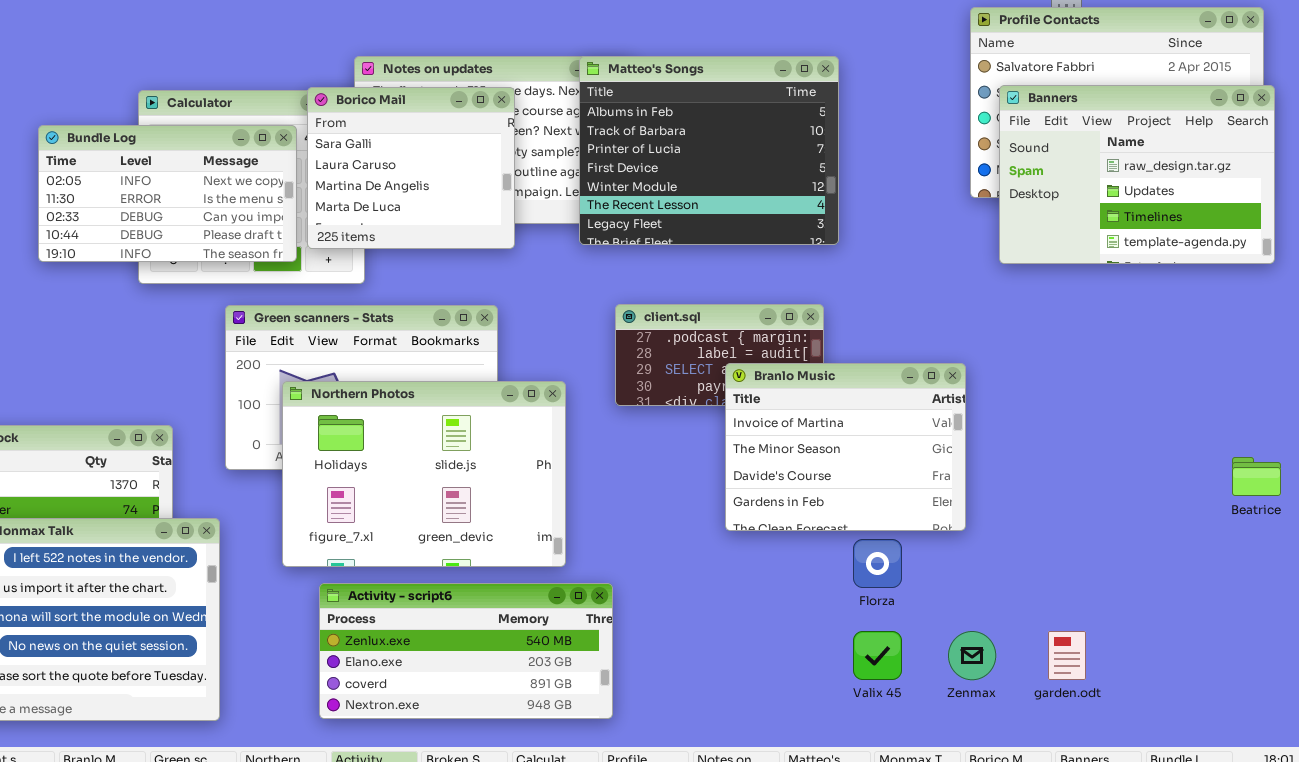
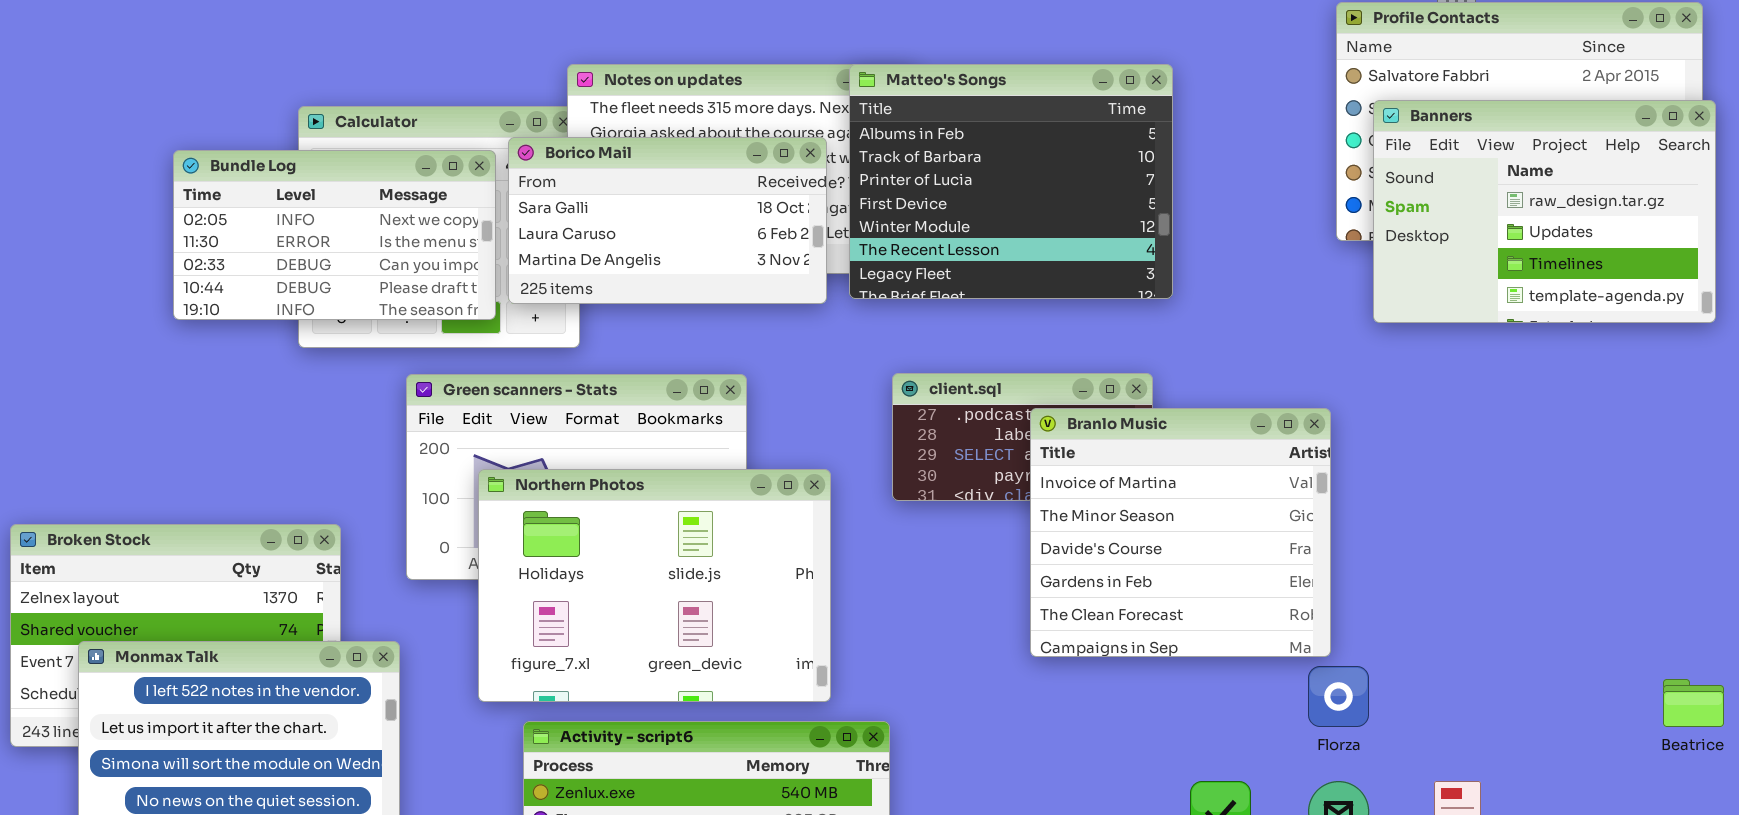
Borico Mail: [307,87,515,249] -> [508,137,827,304], resized
Branlo Music: [725,363,966,531] -> [1030,408,1331,657], resized
Beatrice: [1232,457,1281,496] -> [1663,679,1724,727], moved
Florza: [853,539,902,588] -> [1308,666,1369,727], moved

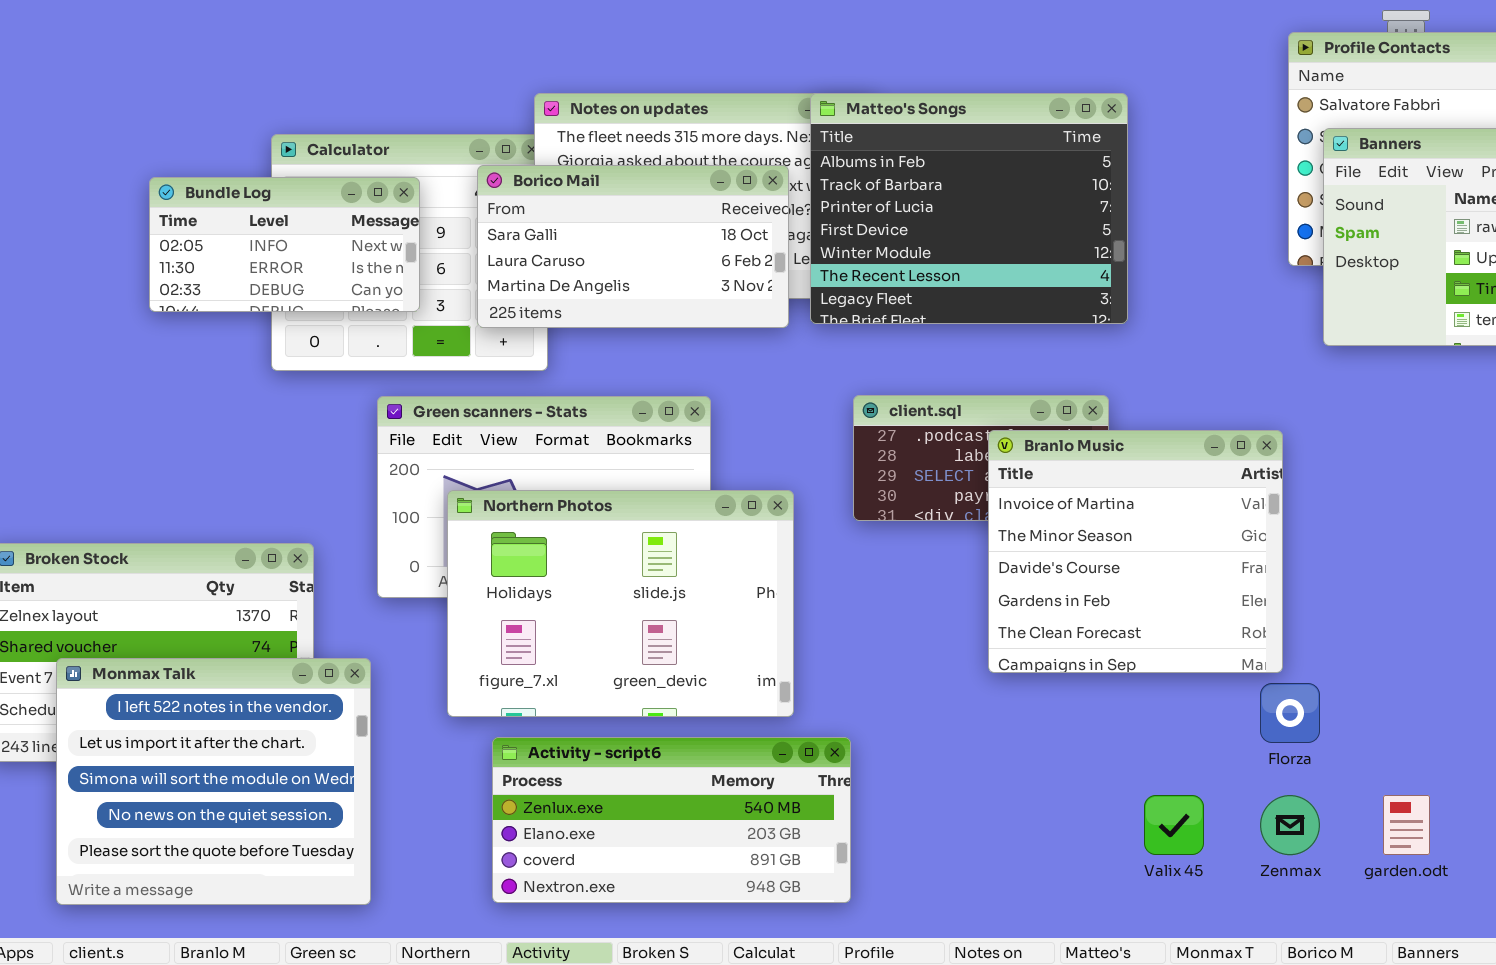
Bundle Log: [173,150,496,320] -> [149,177,420,312], resized

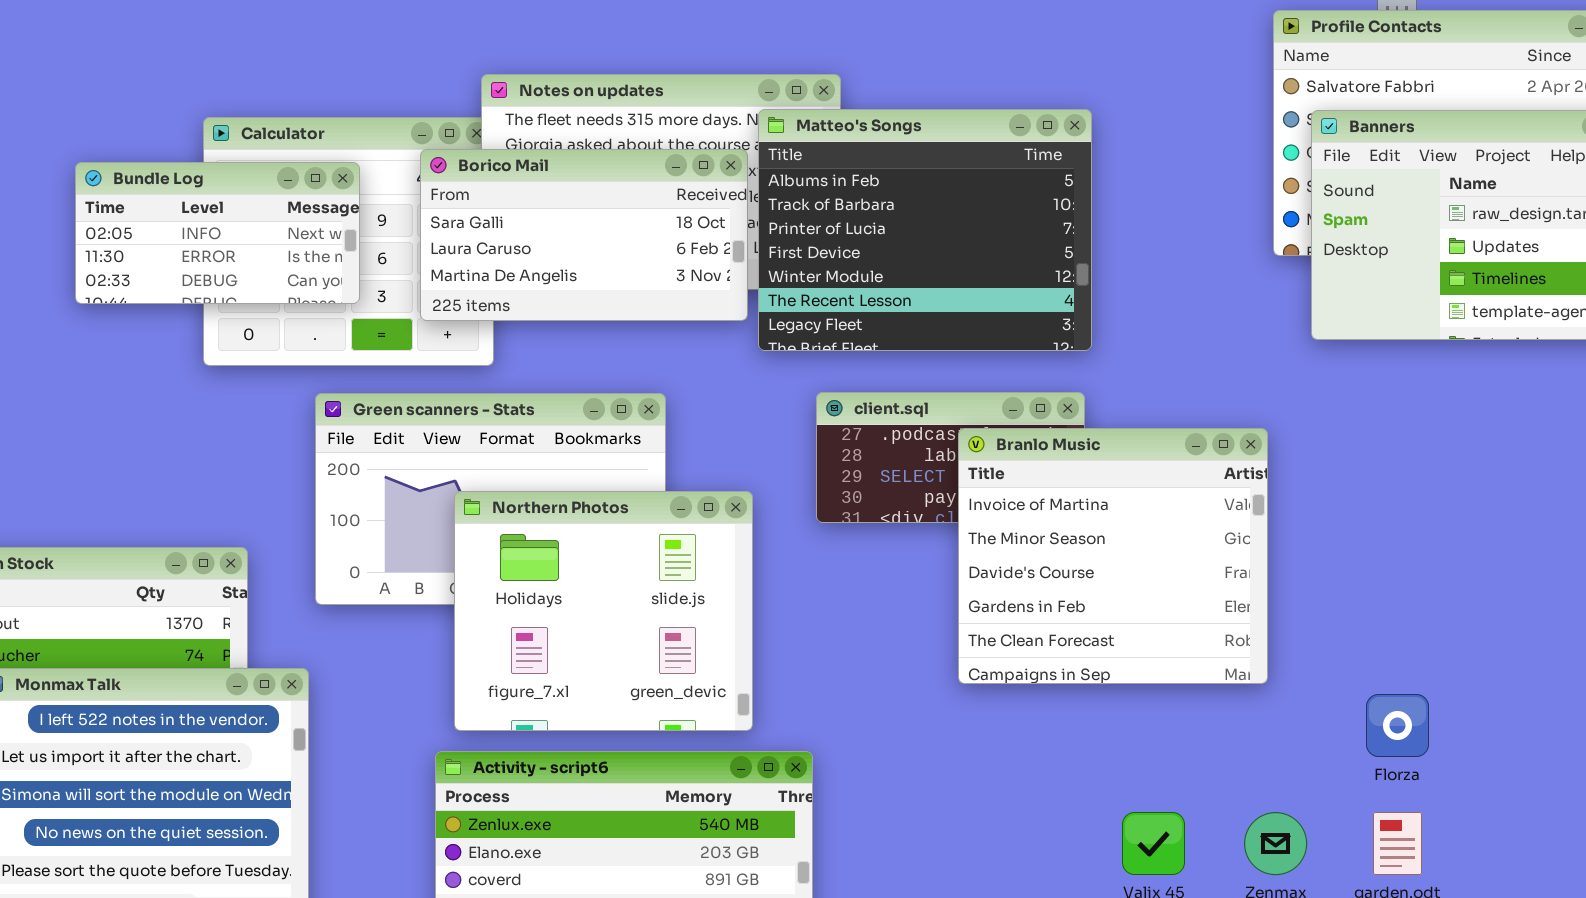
Matteo's Songs: [810,93,1128,324] -> [758,109,1092,351], moved
Northern Photos: [447,490,794,717] -> [454,491,753,731], resized
Florza: [1260,683,1320,743] -> [1366,694,1429,757], moved

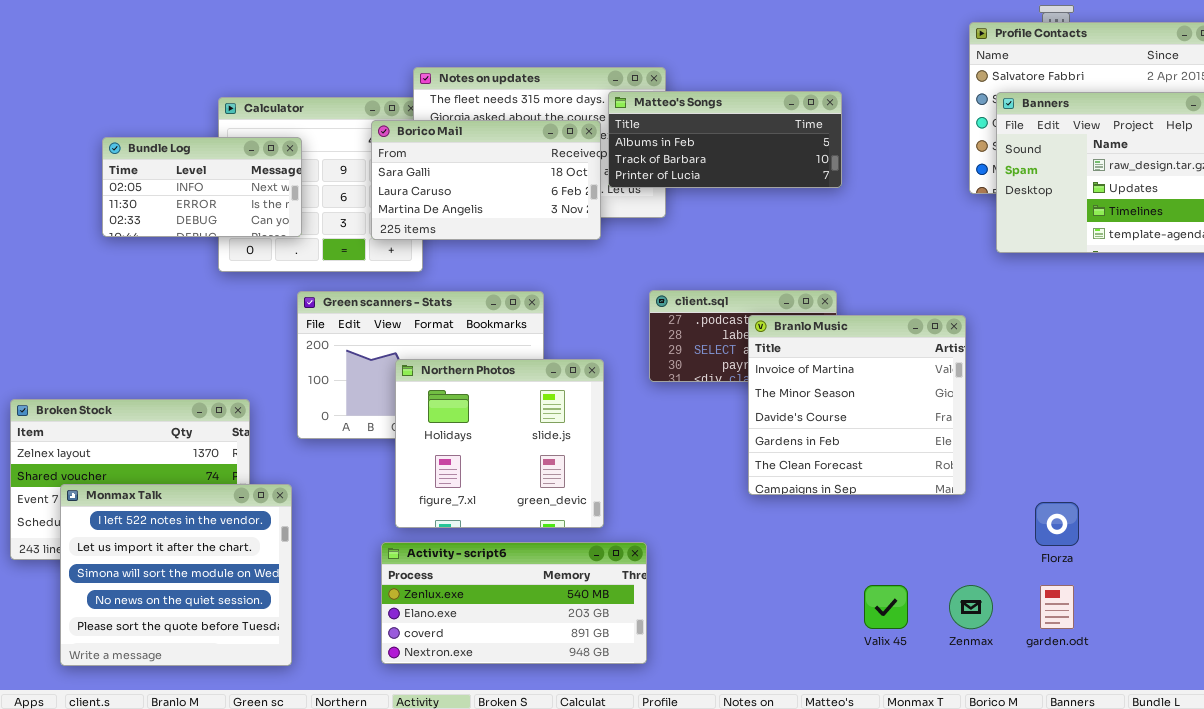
Matteo's Songs: [758,109,1092,351] -> [608,91,842,188], resized
Bundle Log: [75,162,360,304] -> [102,137,302,237], moved

